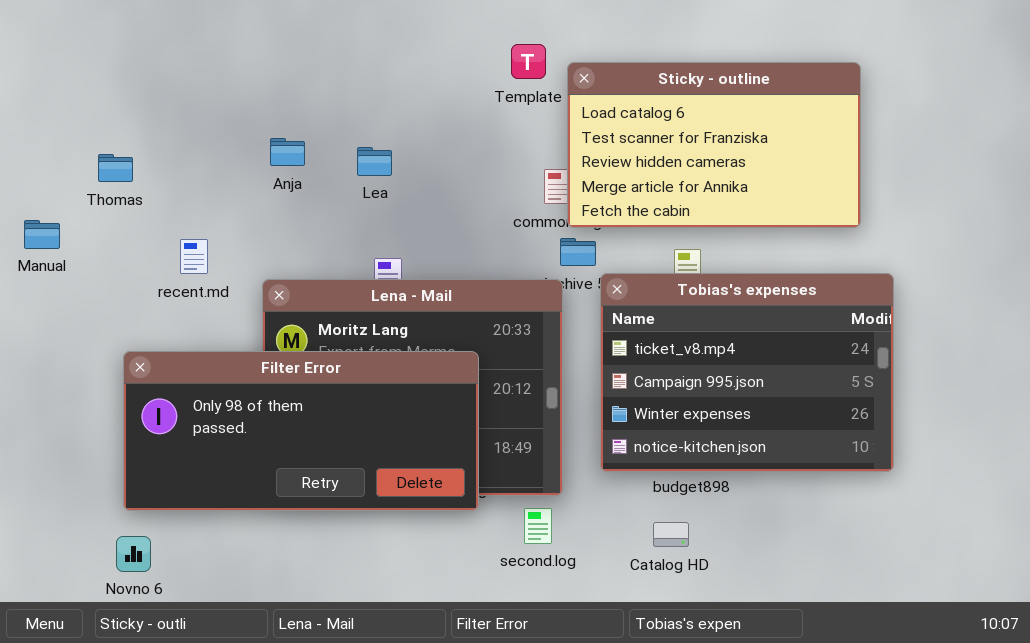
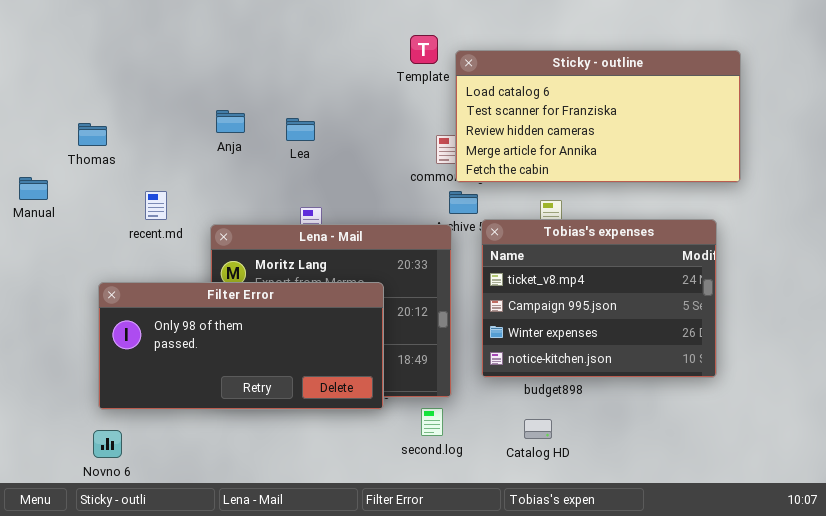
Sticky - outline: [567,62,861,228] -> [455,50,741,183], resized

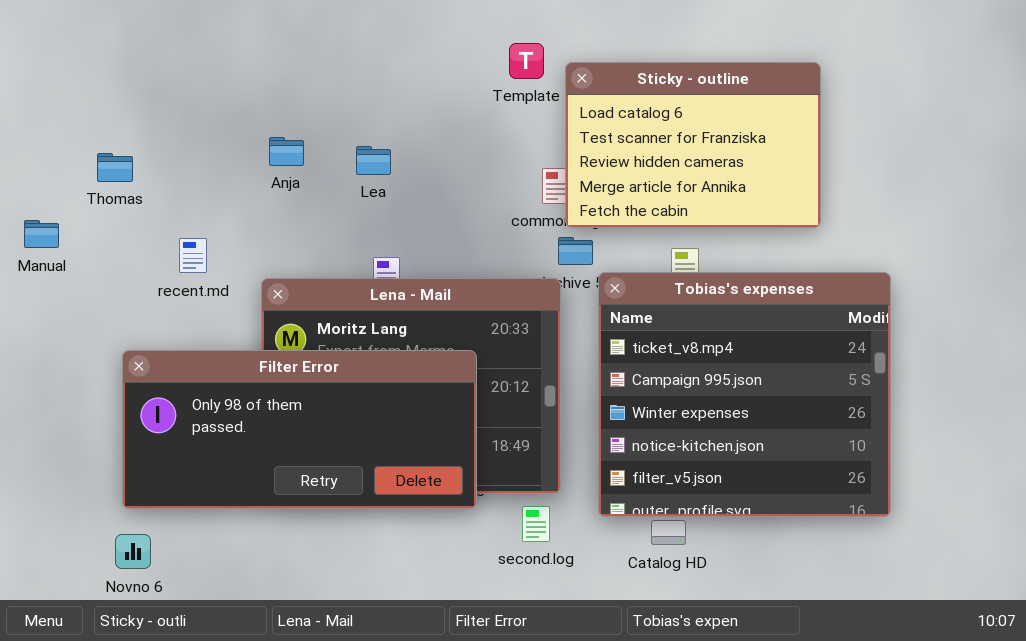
Sticky - outline: [455,50,741,183] -> [565,62,821,228], resized
Tobias's expenses: [481,219,717,378] -> [598,272,891,517], resized

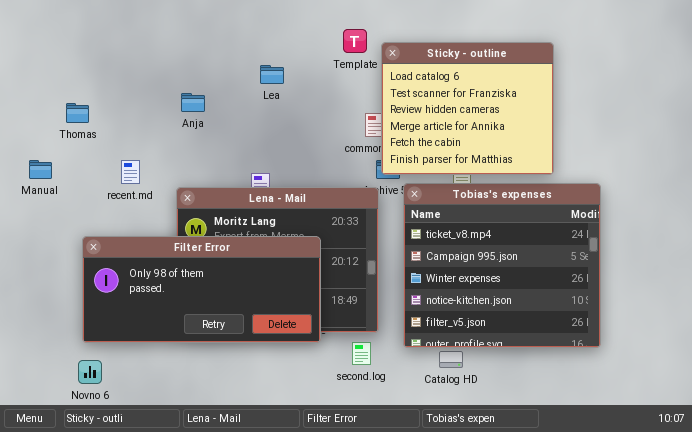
Sticky - outline: [565,62,821,228] -> [381,42,554,175], resized
Lea: [356,146,391,175] -> [260,65,284,84], moved
Manual: [24,220,59,248] -> [29,160,52,179], moved

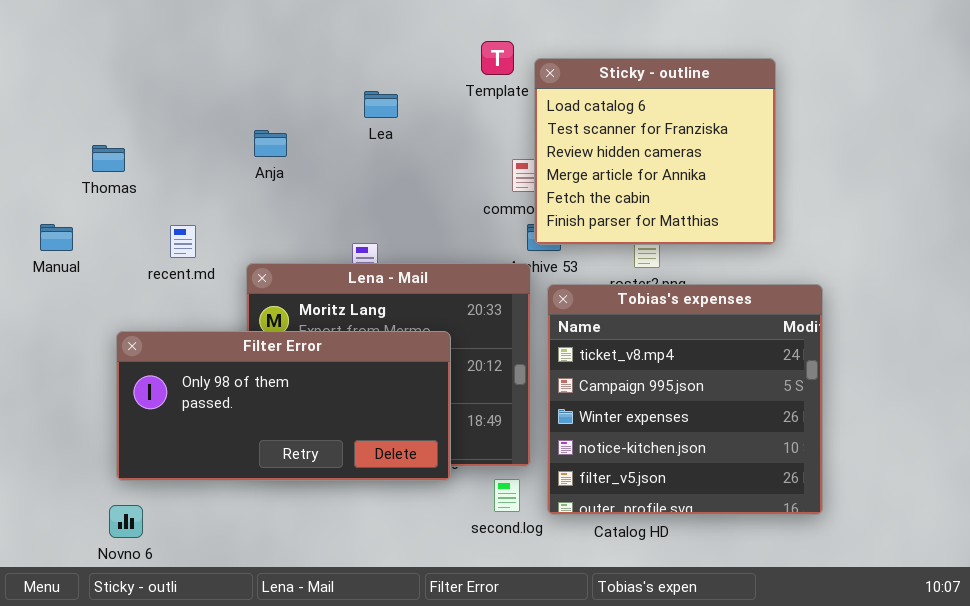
Tobias's expenses: [403,183,601,348] -> [547,284,823,515], moved

